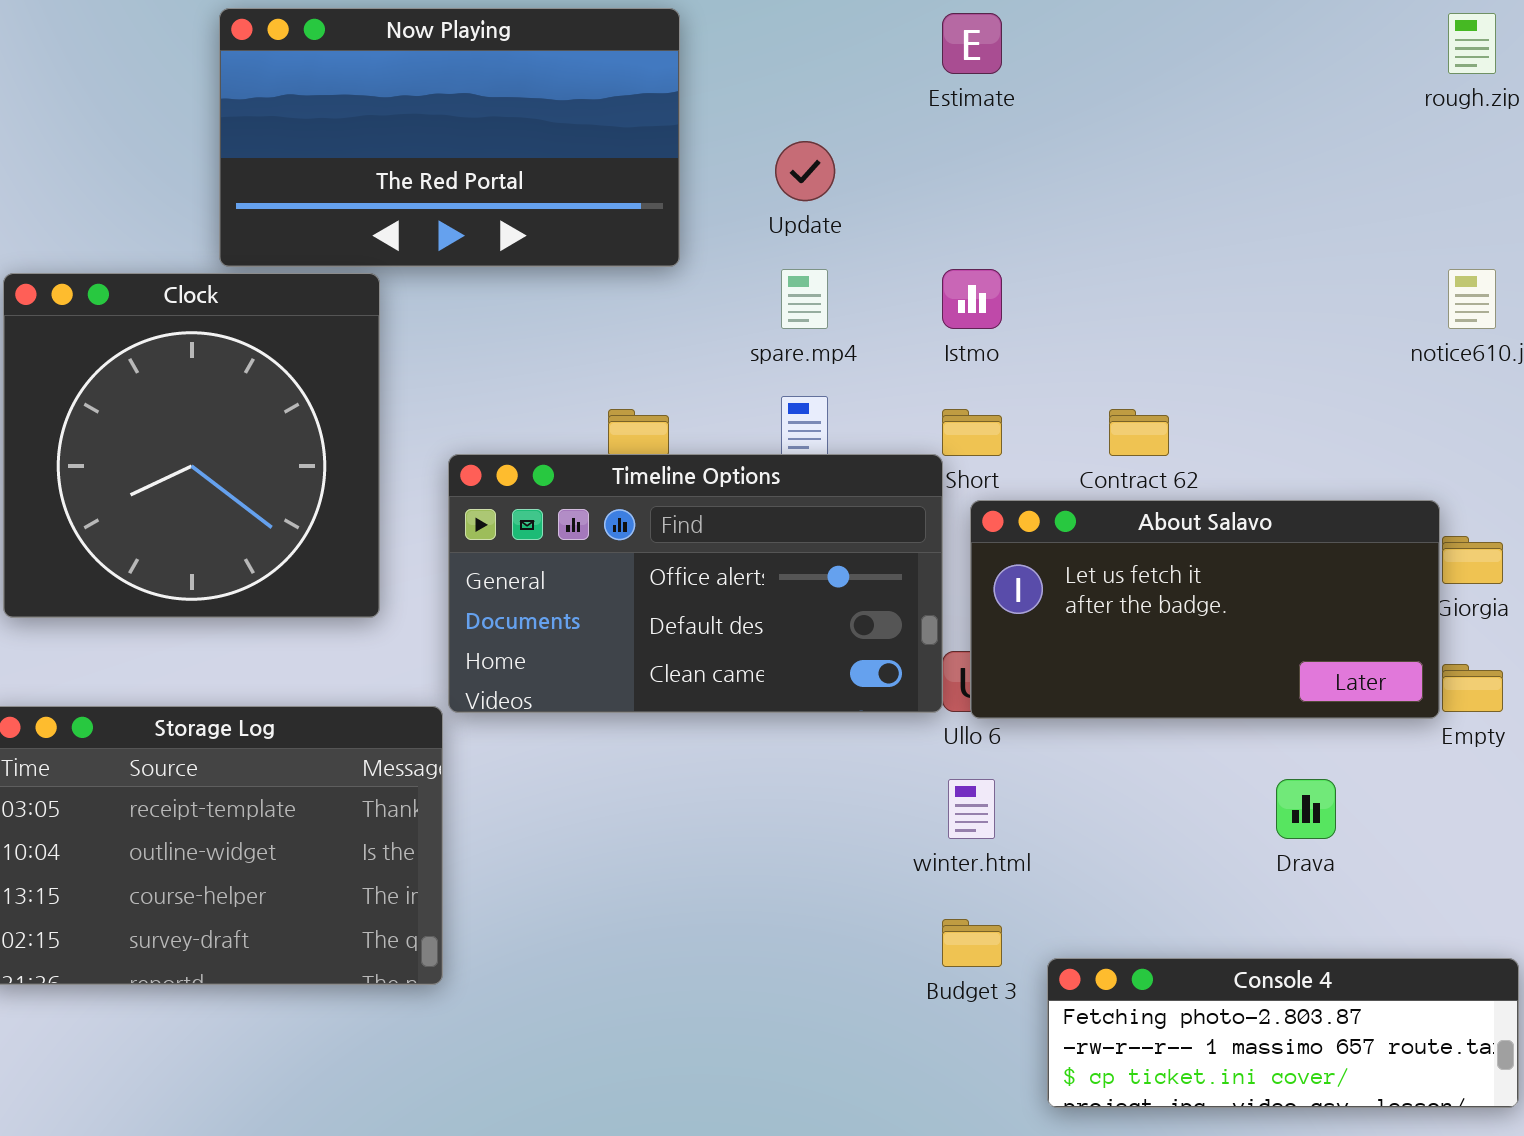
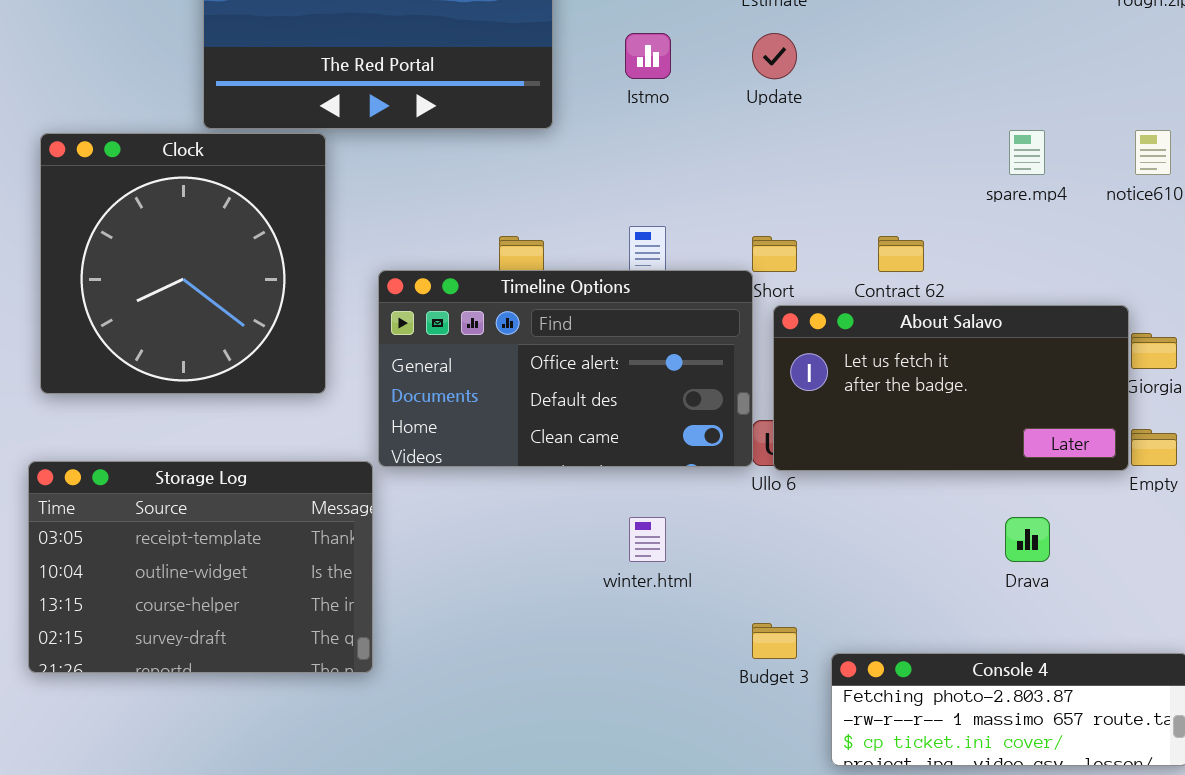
Update: [775,141,835,201] -> [752,33,797,79], moved
spare.mp4: [781,269,828,329] -> [1009,130,1045,175], moved
Istmo: [942,269,1002,329] -> [625,33,671,79], moved
winter.html: [948,779,995,839] -> [629,517,666,562], moved

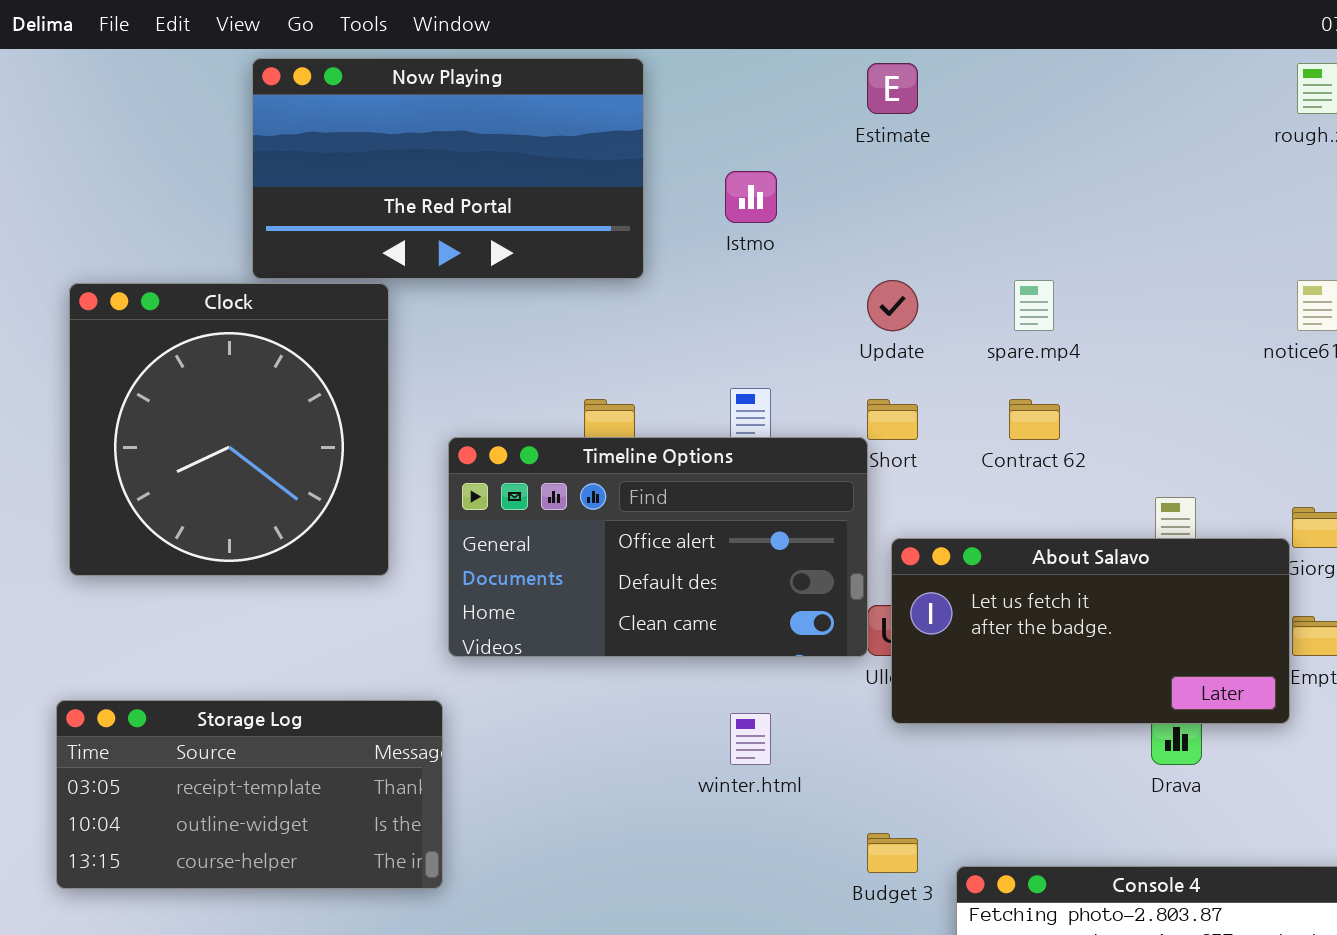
Update: [752,33,797,79] -> [867,280,918,331], moved
spare.mp4: [1009,130,1045,175] -> [1014,280,1054,331], moved
About Salavo: [773,305,1129,471] -> [891,538,1290,724], moved
Storage Log: [28,461,373,673] -> [56,700,443,889], resized

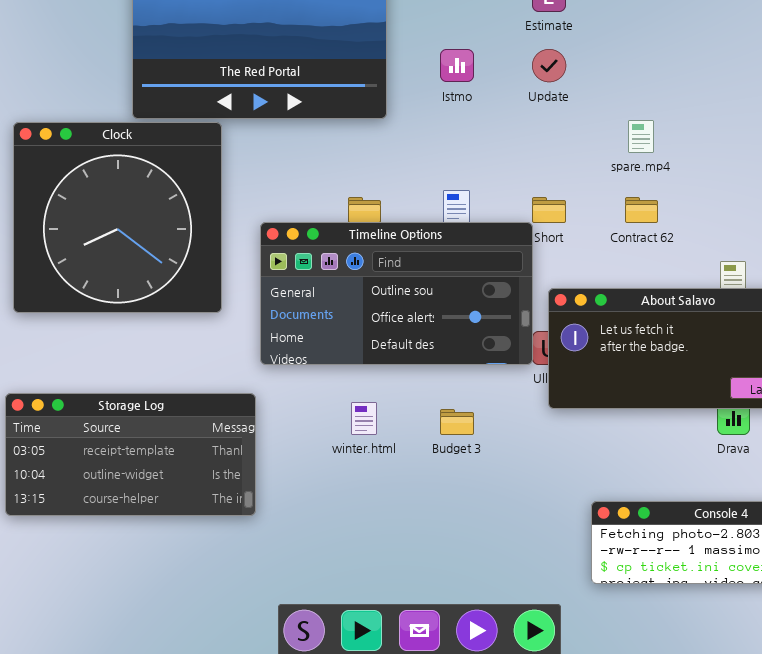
Update: [867,280,918,331] -> [532,49,566,82], moved
Timeline Options: [448,437,868,657] -> [260,222,533,365], scrolled up 1 row
winter.html: [730,713,771,765] -> [351,402,377,435], moved
Budget 3: [867,833,918,873] -> [440,409,474,435], moved

